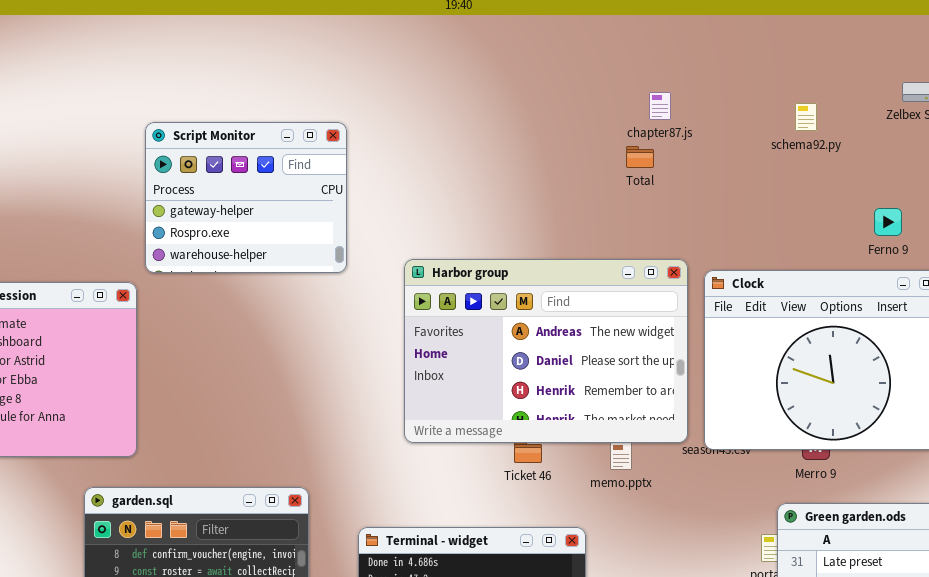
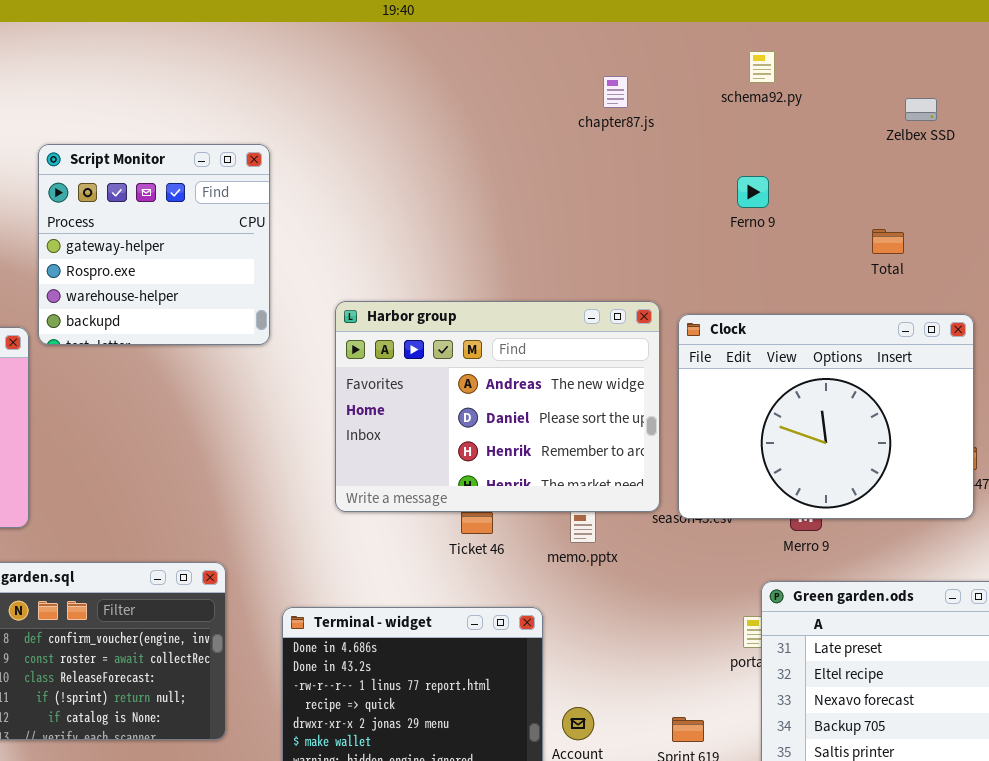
chapter87.js: [649,92,671,120] -> [603,76,628,108], moved
schema92.py: [795,103,817,131] -> [749,51,775,83], moved
Script Monitor: [145,122,347,273] -> [38,144,270,345], resized
Total: [626,146,654,168] -> [872,229,904,254], moved
Ferno 9: [874,208,902,236] -> [737,176,769,208], moved

